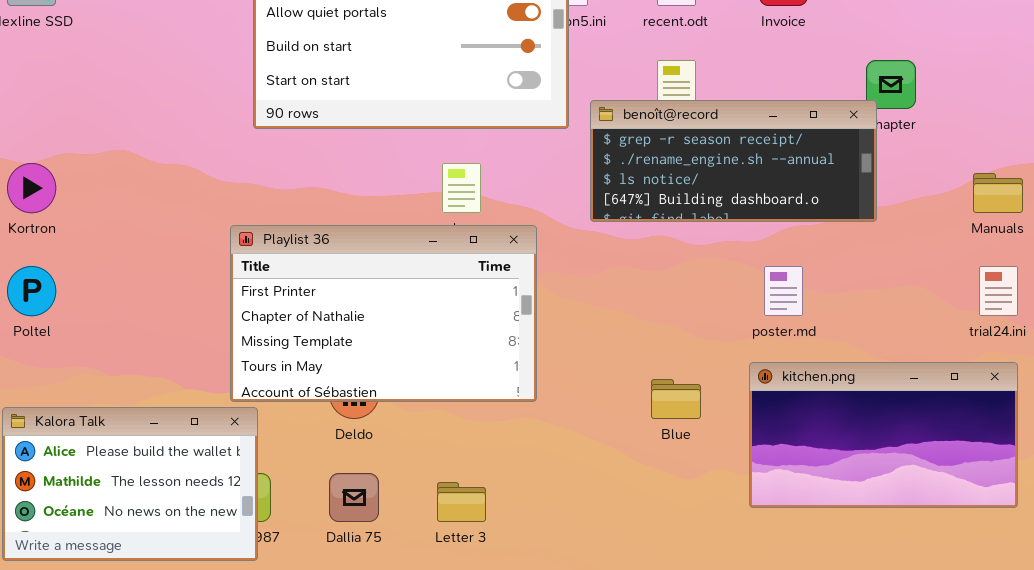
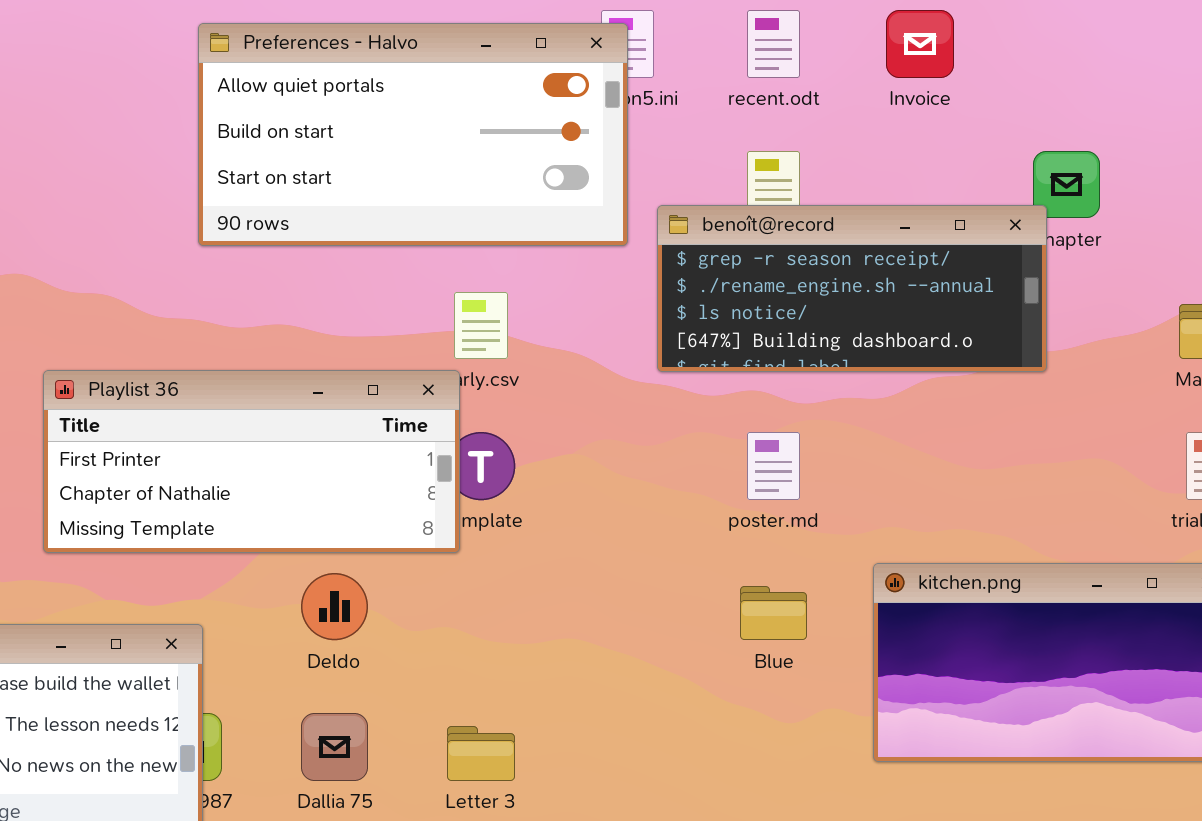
Playlist 36: [230,225,537,402] -> [43,370,460,553], moved, resized
poster.md: [764,266,803,316] -> [747,432,800,500], moved

